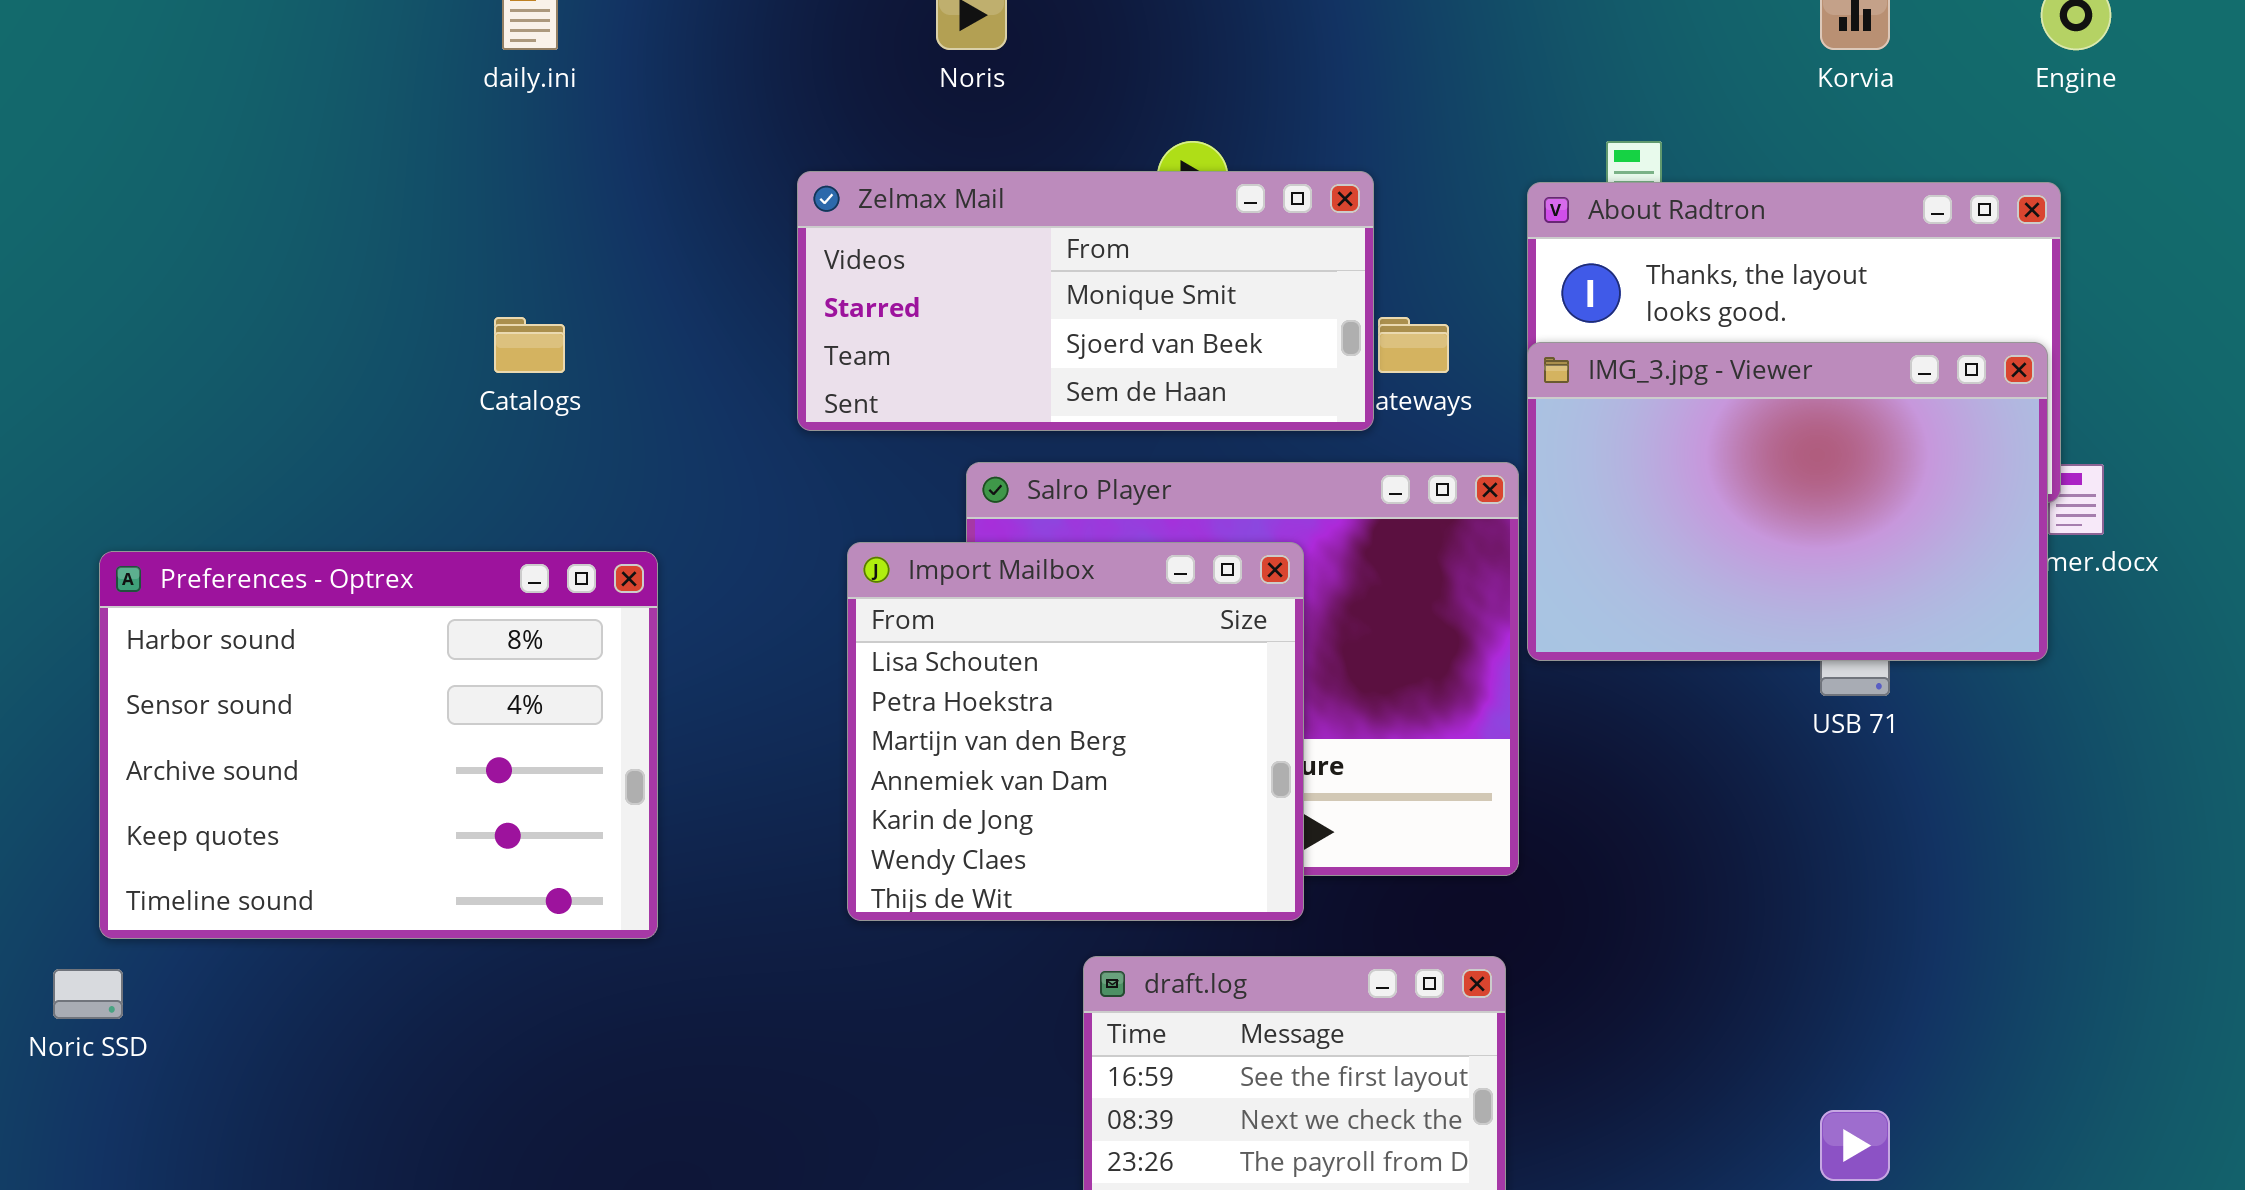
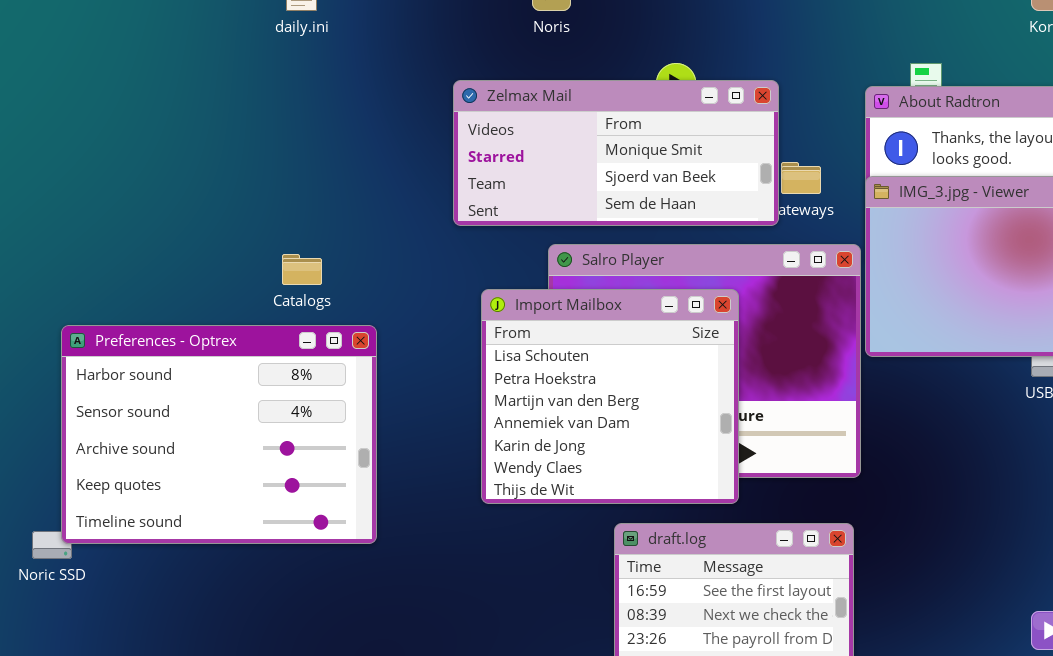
Catalogs: [494,317,565,373] -> [282,254,322,285], moved
Preferences - Optrex: [99,551,658,939] -> [61,325,377,544], moved

